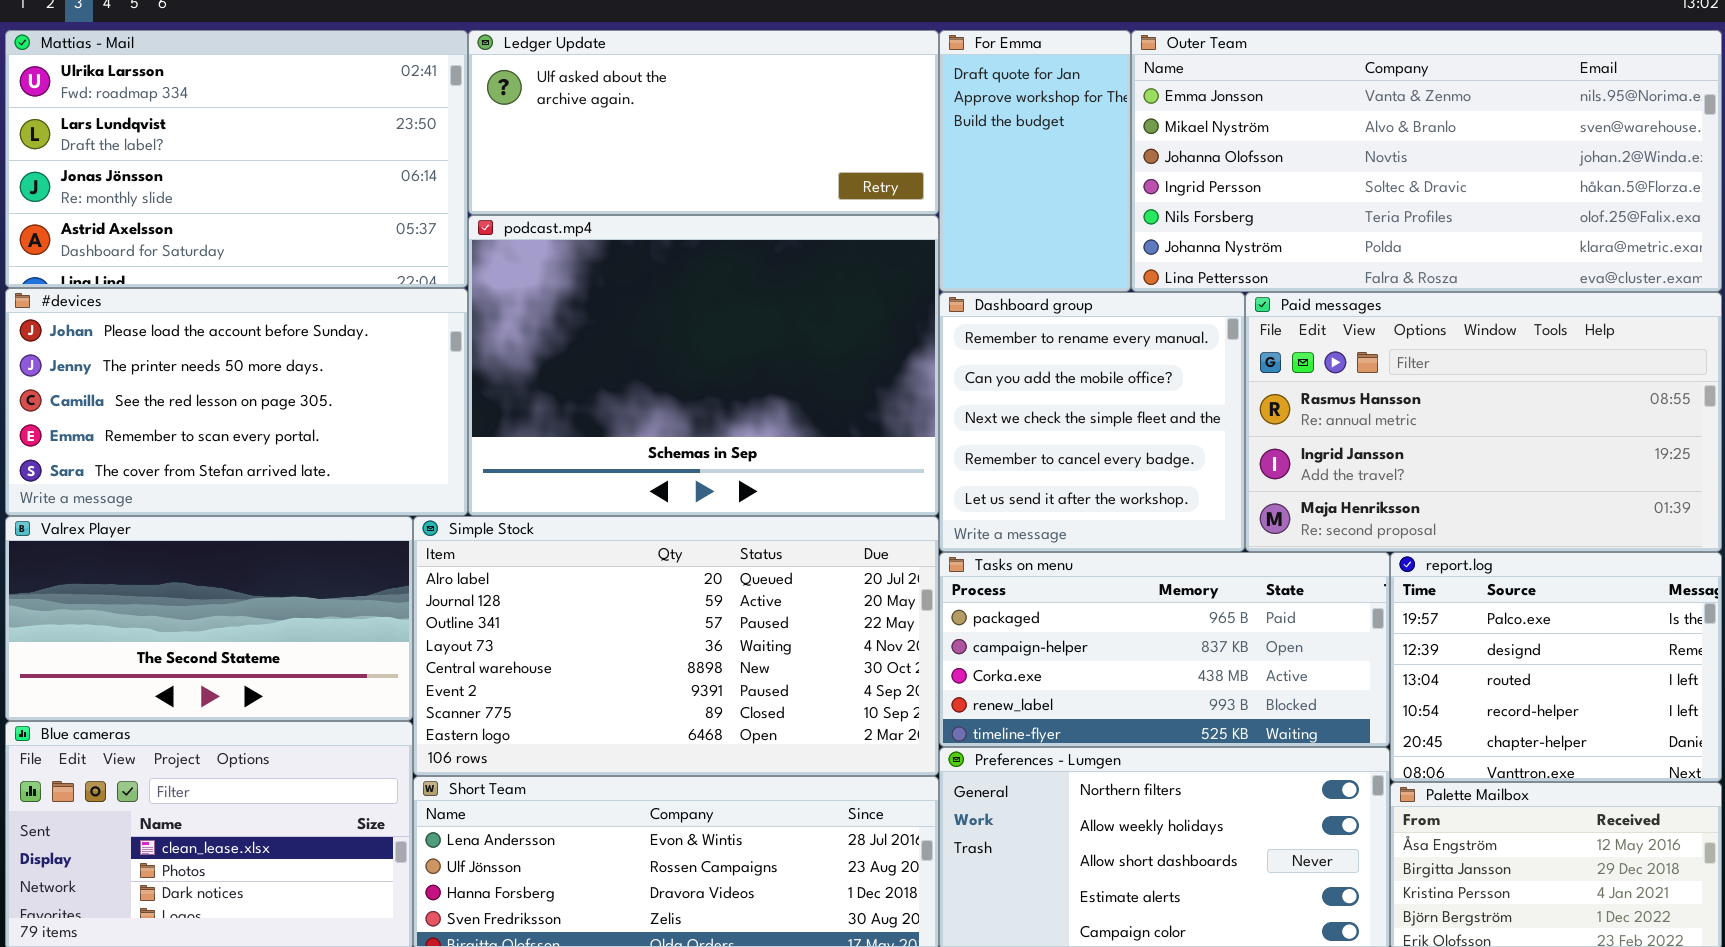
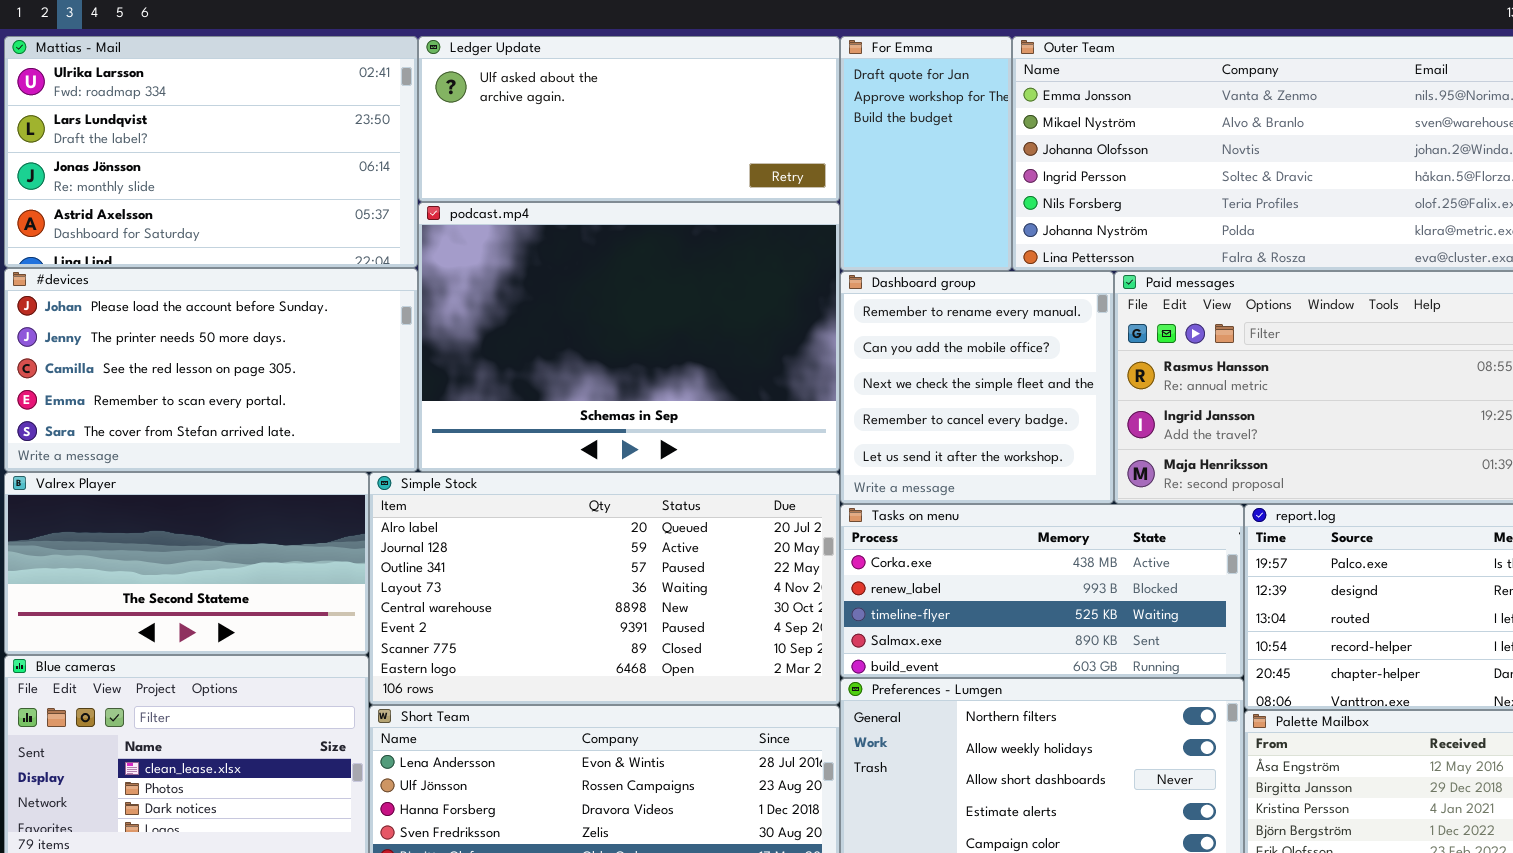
Tasks on menu: [939,552,1390,747] -> [840,504,1244,678], scrolled down 2 rows

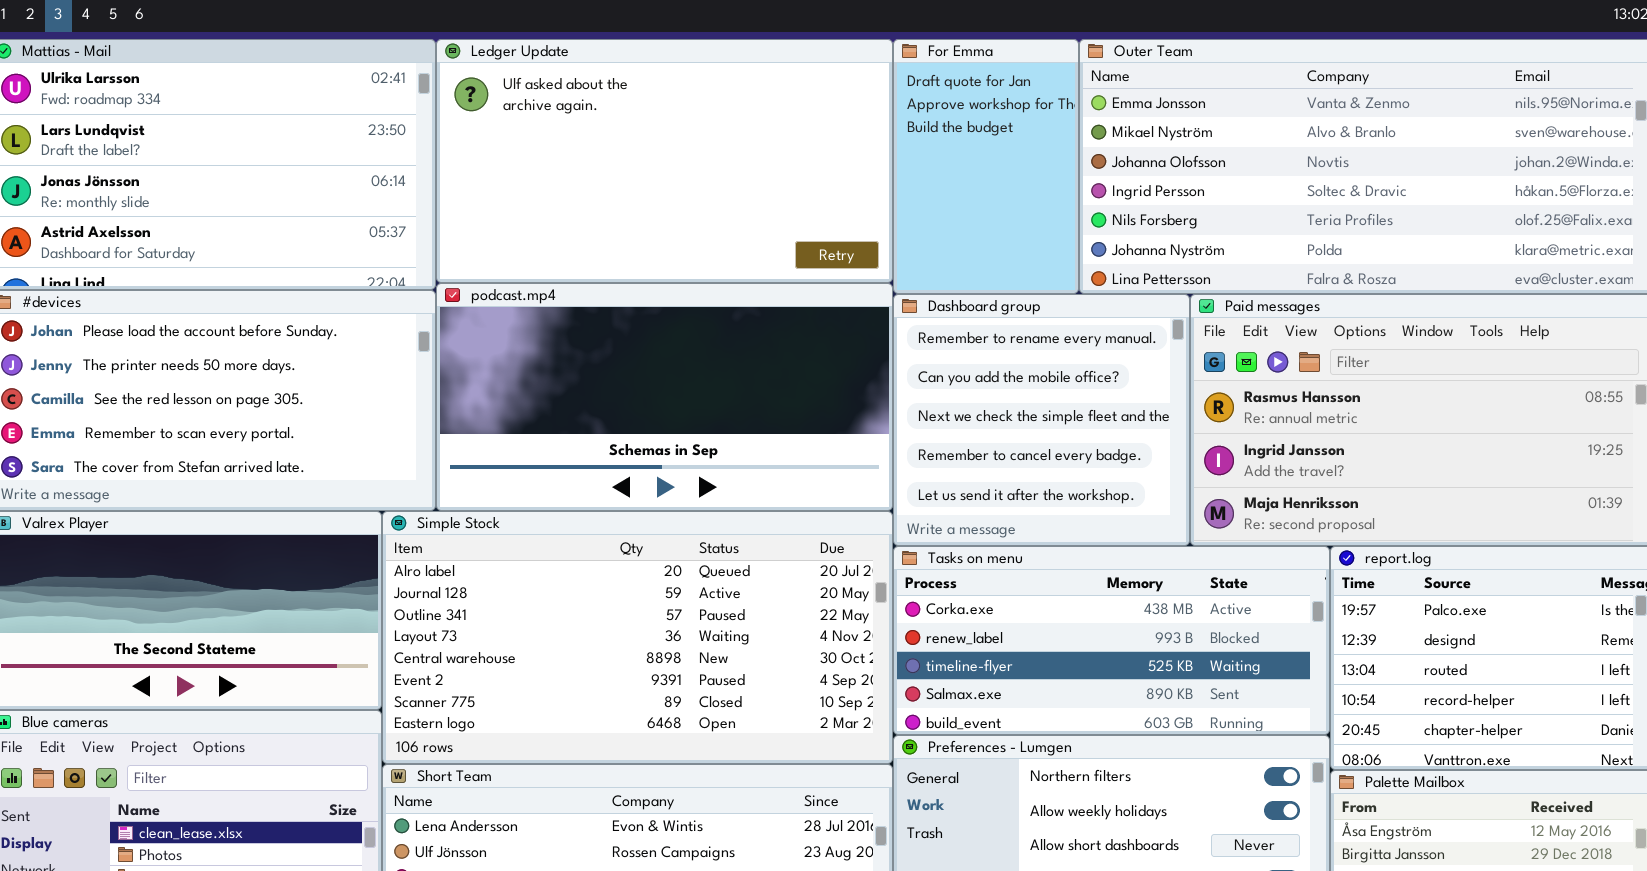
Ledger Update: [418,36,840,202] -> [436,39,893,283], resized
podcast.mp4: [418,202,840,472] -> [436,283,893,511], resized

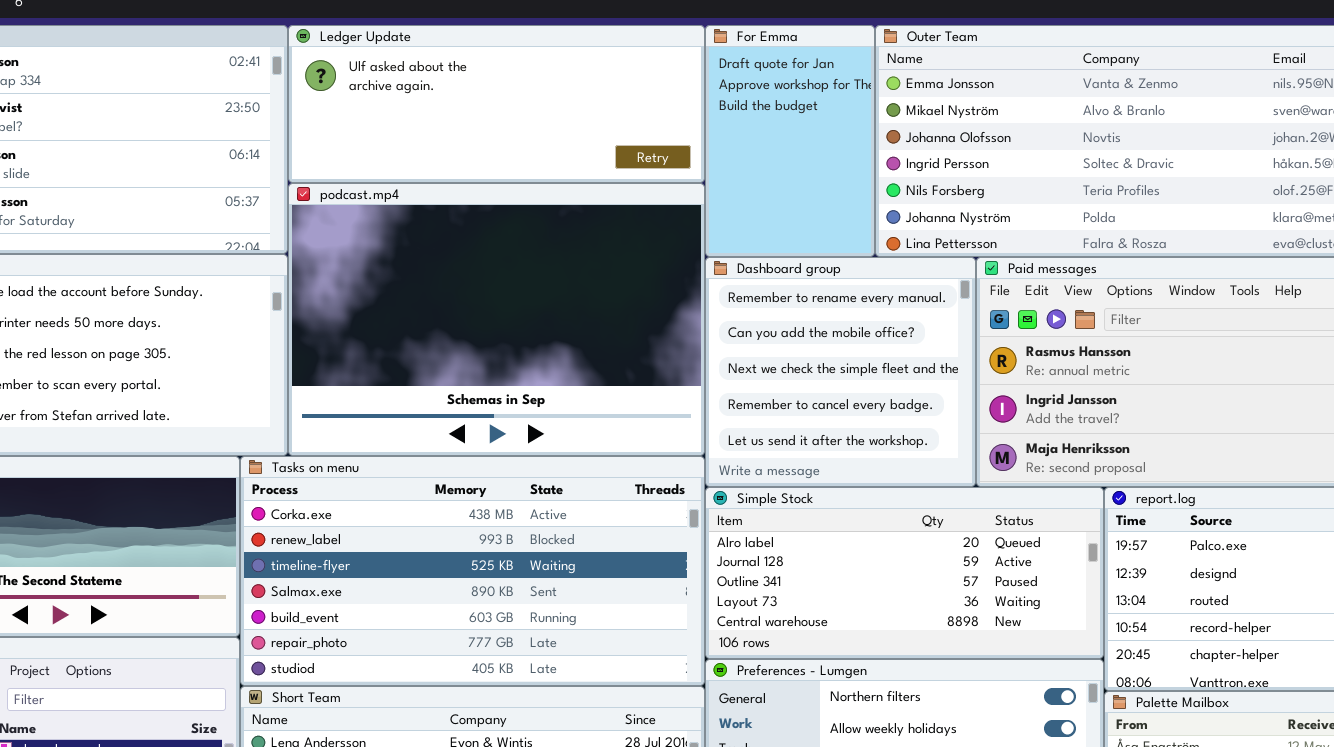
Ledger Update: [436,39,893,283] -> [288,25,705,183], resized
podcast.mp4: [436,283,893,511] -> [288,183,705,456], resized
Simple Stock: [382,511,893,764] -> [705,487,1104,659], moved, resized
Tasks on menu: [893,546,1330,735] -> [240,456,705,686], moved, resized

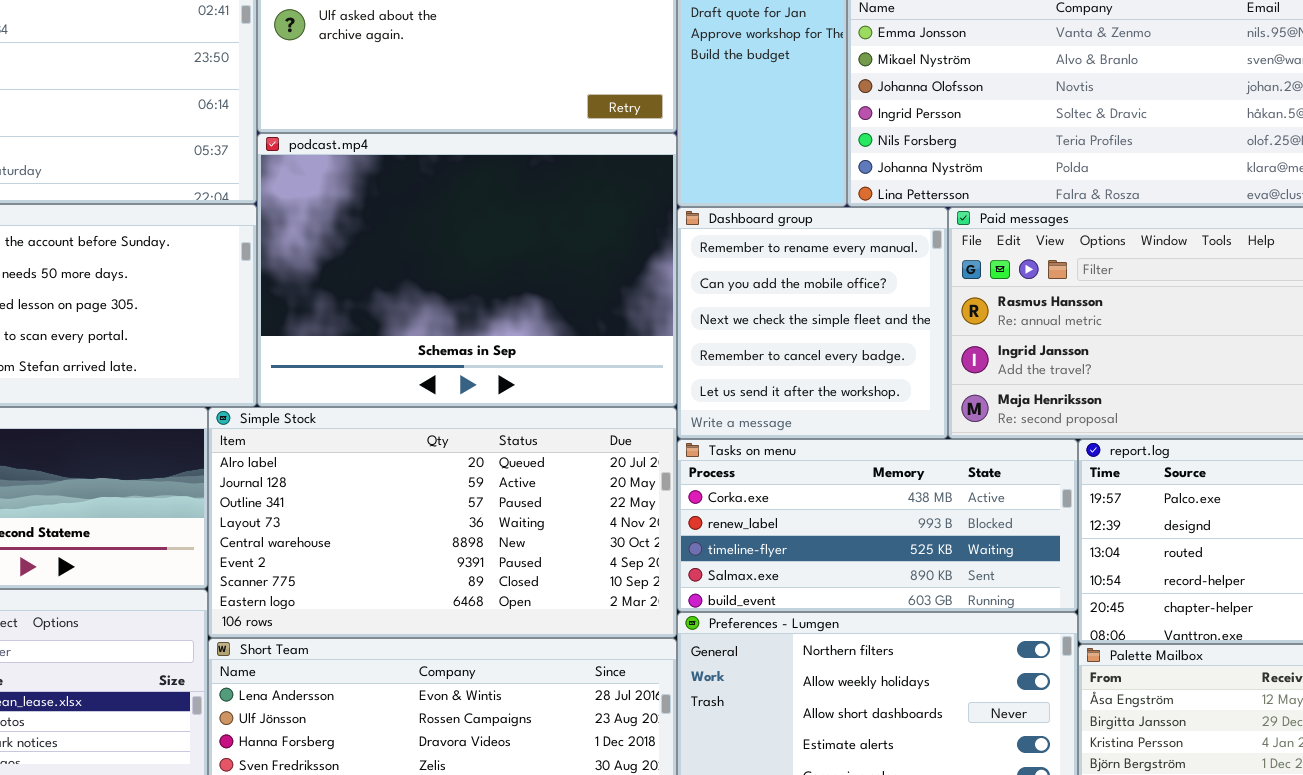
Tasks on menu: [240,456,705,686] -> [677,439,1078,612], moved, resized
Simple Stock: [705,487,1104,659] -> [208,407,677,638], moved, resized

